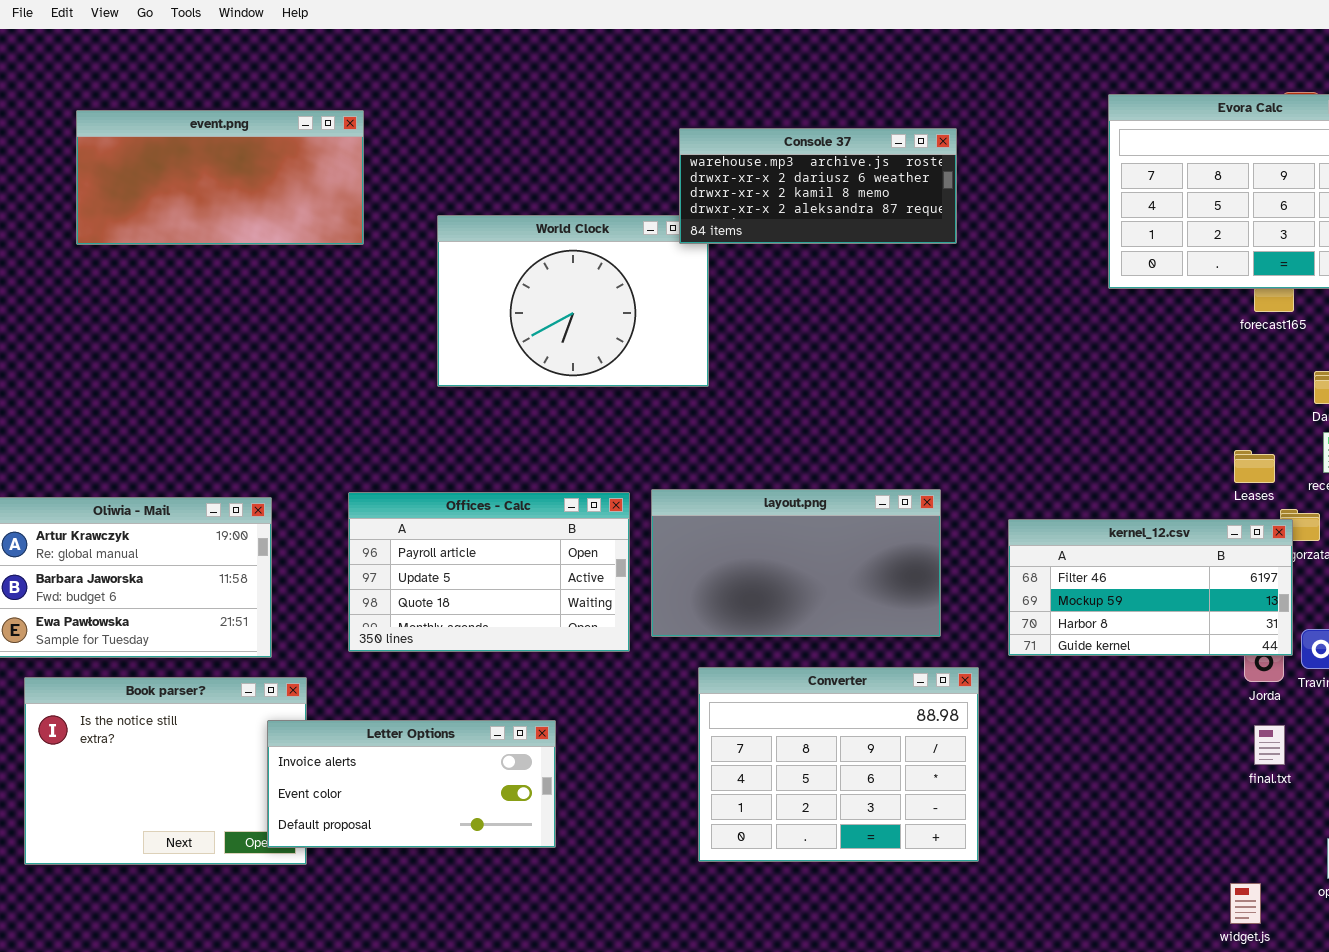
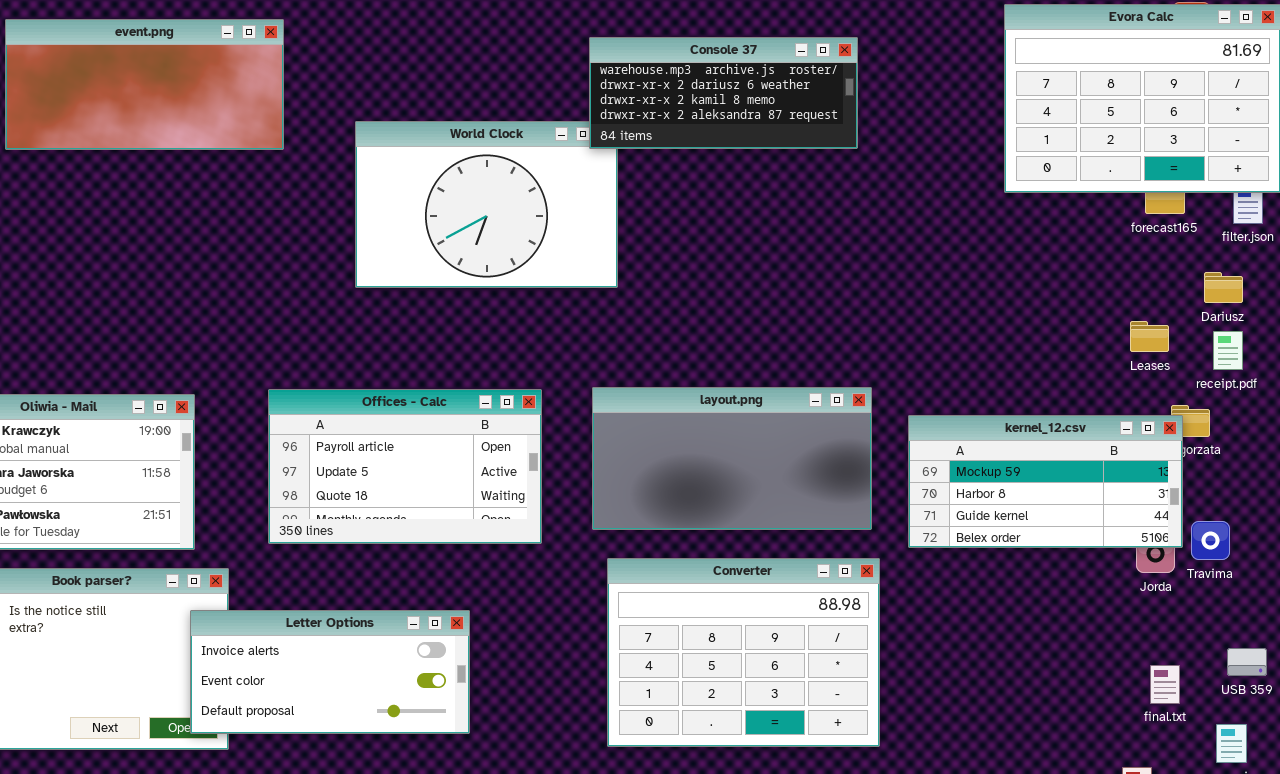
Leases: [1234,450,1275,483] -> [1130,321,1169,352], moved
layout.png: [651,489,941,637] -> [592,387,872,530], moved
kernel_12.csv: [1008,519,1293,656] -> [908,415,1183,548], scrolled down 1 row
final.txt: [1254,725,1285,765] -> [1150,665,1180,704], moved

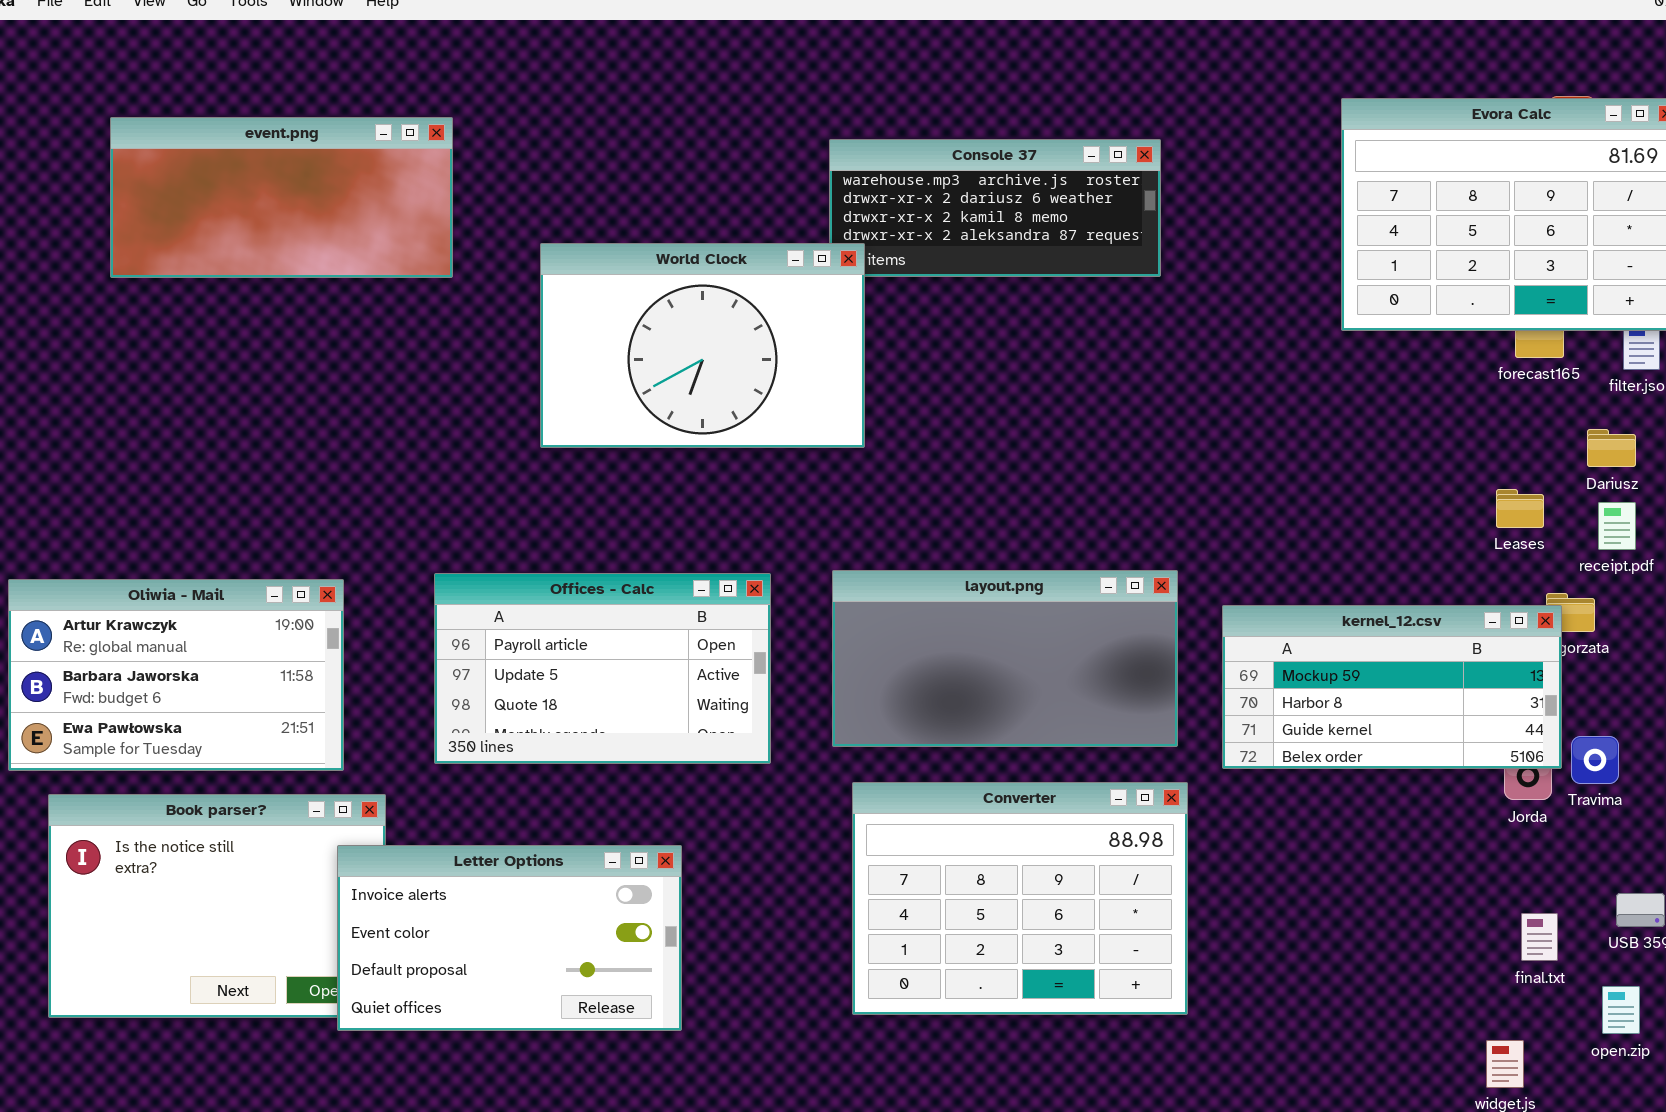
World Clock: [355,121,618,288] -> [540,243,865,448], raised
Letter Options: [190,610,470,734] -> [337,845,682,1031], resized

